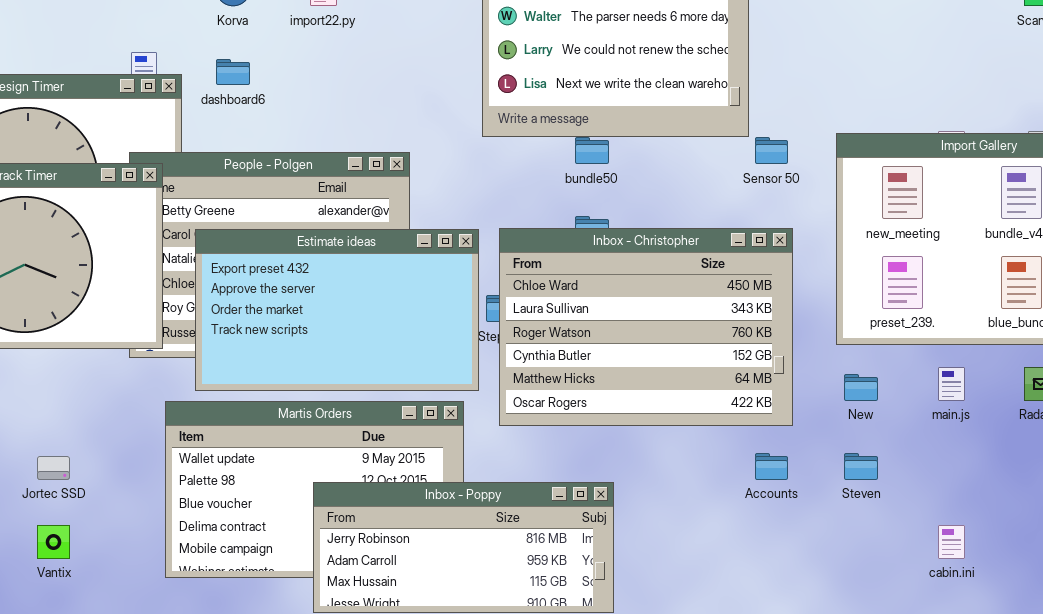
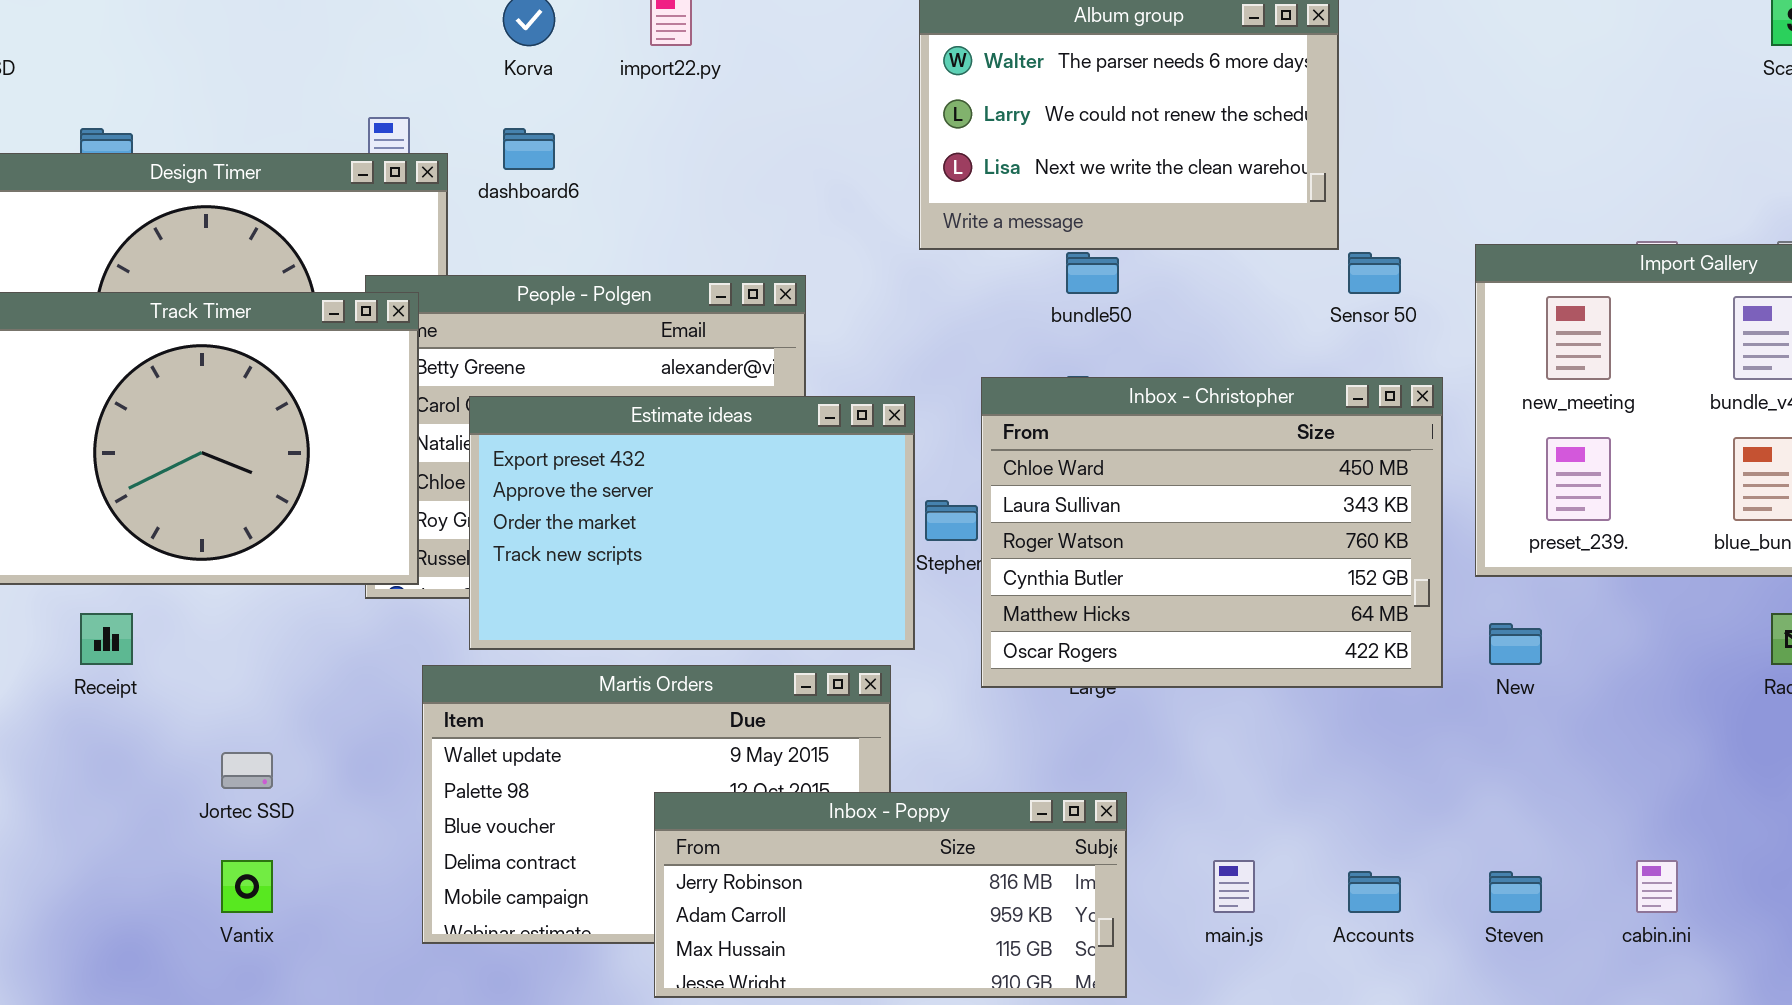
Inbox - Christopher: [499,228,793,426] -> [981,377,1443,688], moved
main.js: [938,367,965,401] -> [1213,860,1255,913], moved
Accounts: [755,453,788,480] -> [1348,871,1401,913], moved
Steven: [844,453,878,480] -> [1489,871,1542,913], moved

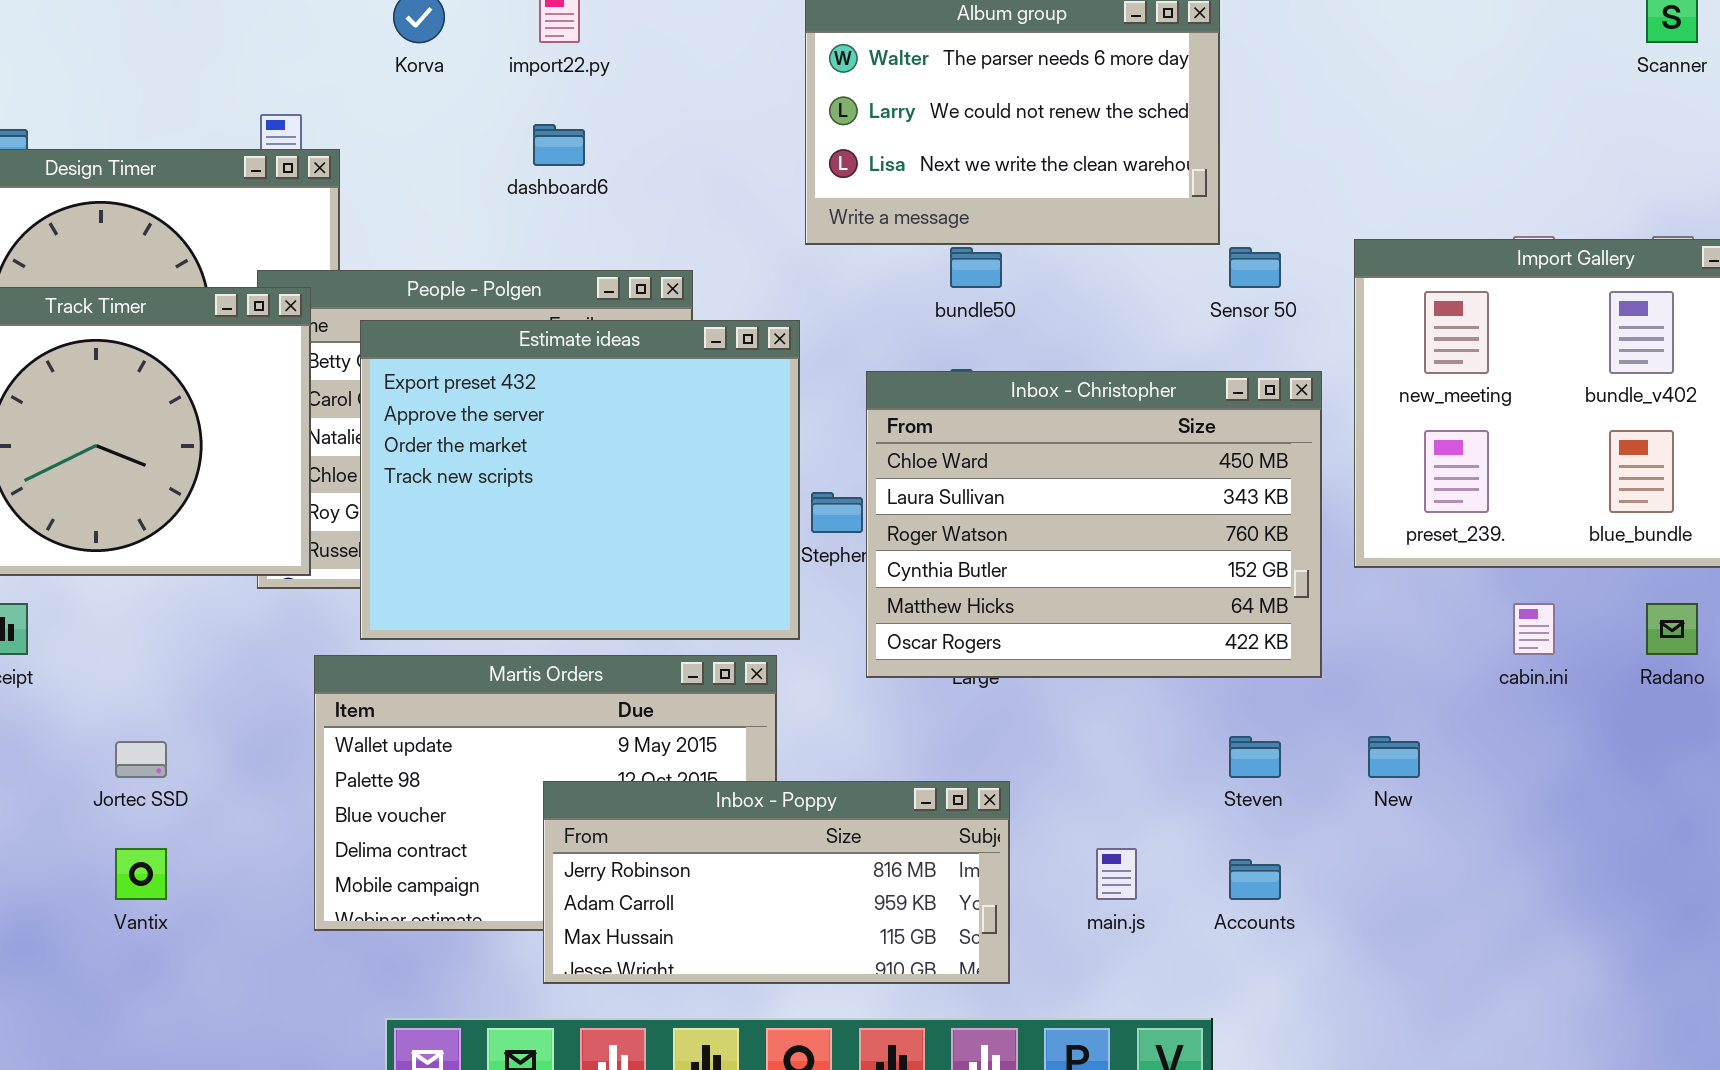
dashboard6: [503,128,555,170] -> [533,124,585,166], moved
Estimate ideas: [469,396,915,650] -> [360,320,800,640], resized
New: [1489,623,1542,665] -> [1368,736,1420,778], moved
cabin.ini: [1636,860,1678,913] -> [1513,603,1555,655], moved
Steven: [1489,871,1542,913] -> [1229,736,1281,778], moved

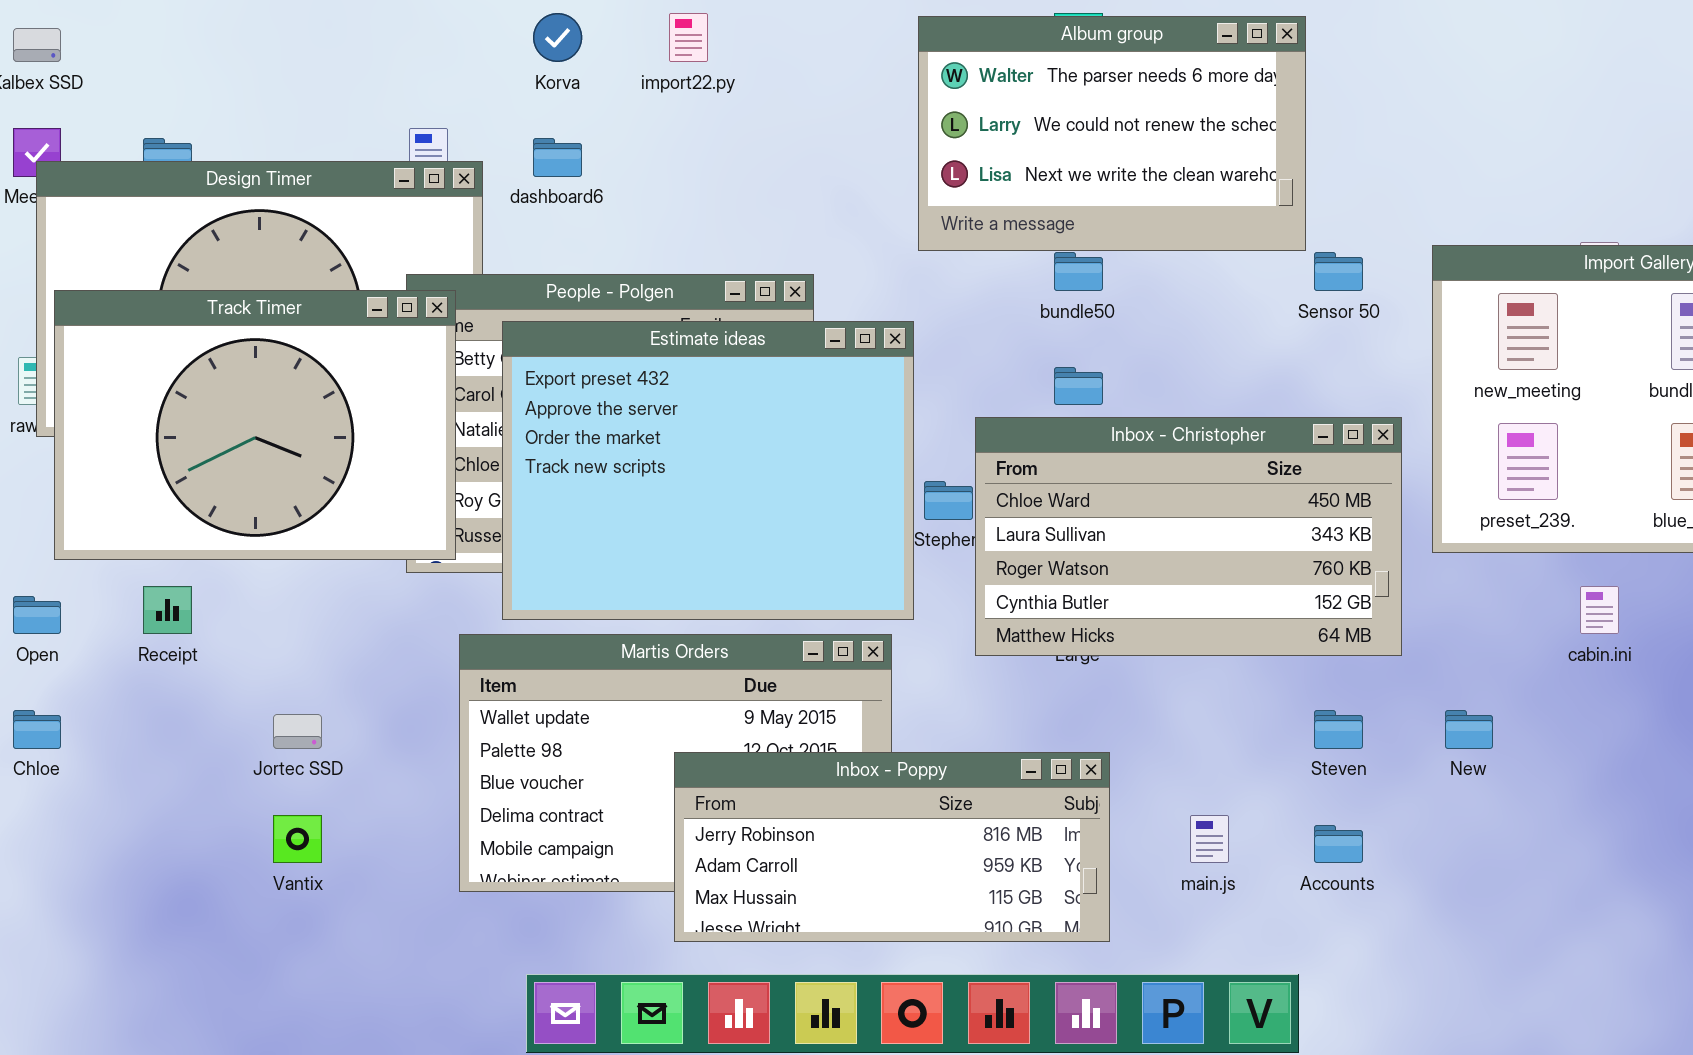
dashboard6: [533,124,585,166] -> [533,138,582,177], moved
Inbox - Christopher: [866,371,1322,678] -> [975,417,1402,656], resized

